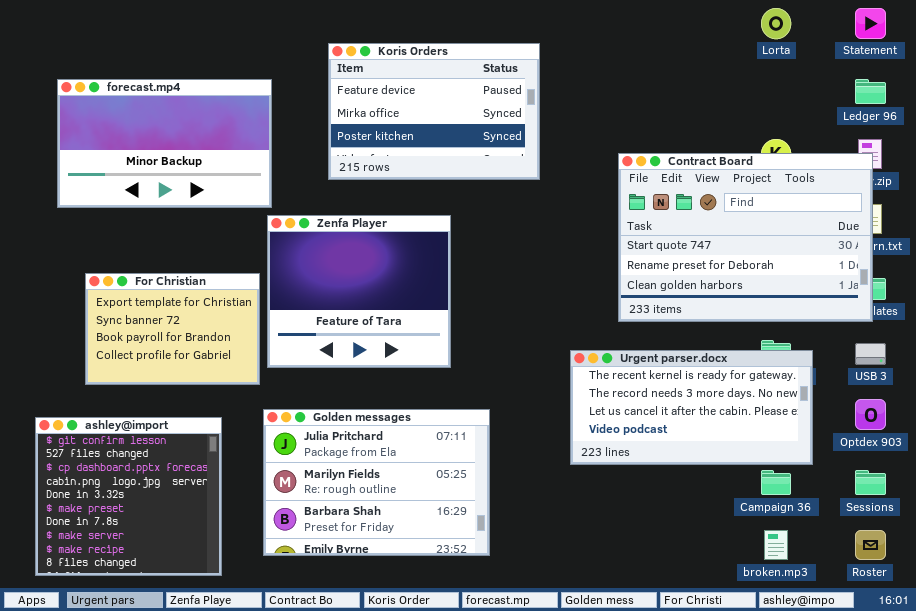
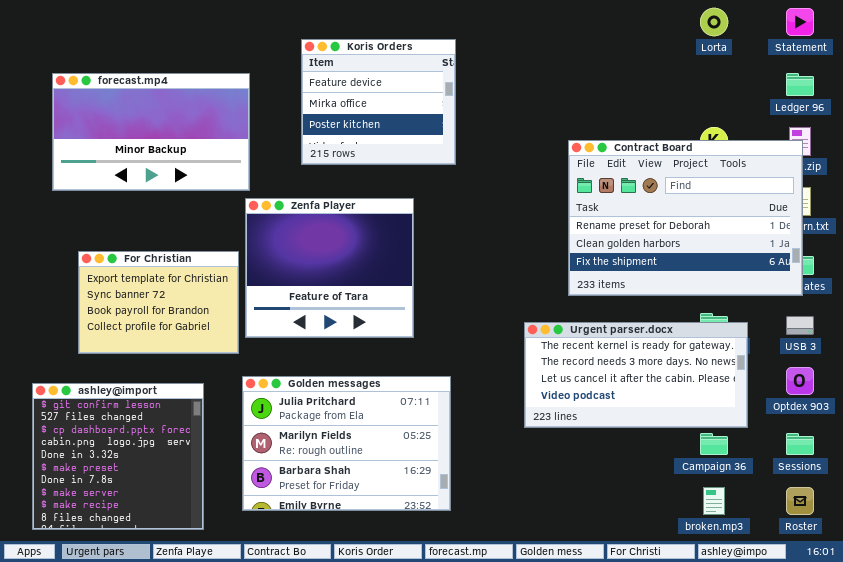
Koris Orders: [328,43,540,180] -> [301,39,456,165], resized
Contract Board: [618,153,873,322] -> [568,140,803,296], scrolled down 1 row

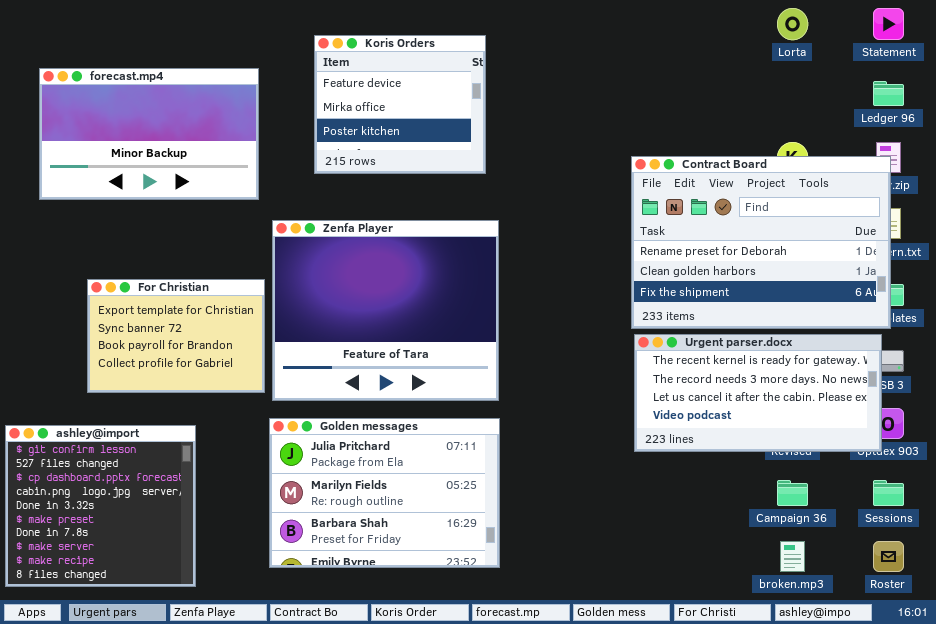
Koris Orders: [301,39,456,165] -> [314,35,486,174], moved
forecast.mp4: [52,73,250,191] -> [39,68,259,200], moved
Zenfa Player: [245,198,414,338] -> [272,220,499,401], resized
Urgent parser.docx: [524,322,748,428] -> [634,334,882,452], moved
ashley@import: [32,383,204,530] -> [5,425,196,587], moved

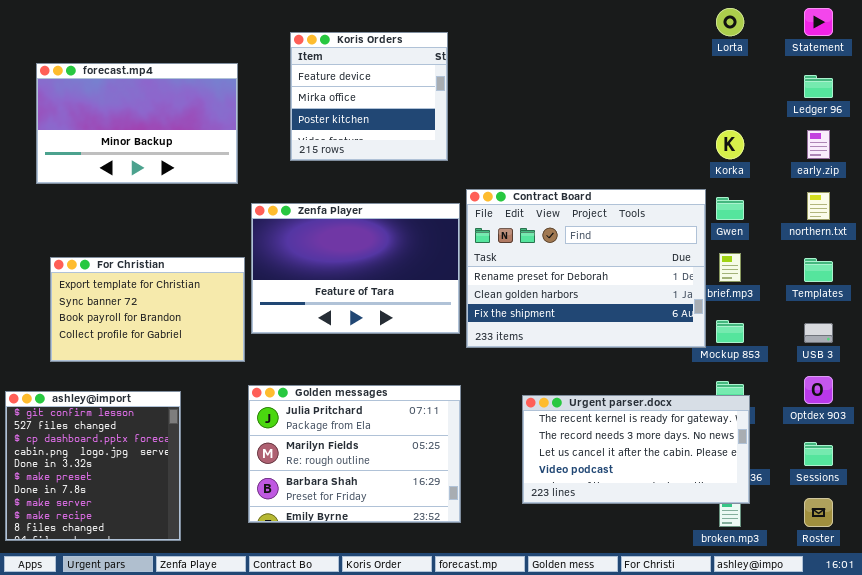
Contract Board: [631,156,891,329] -> [466,189,706,348], moved
Zenfa Player: [272,220,499,401] -> [251,203,460,334], resized
For Christian: [87,279,265,393] -> [50,257,245,362], resized
Urgent parser.docx: [634,334,882,452] -> [522,395,750,504], moved

